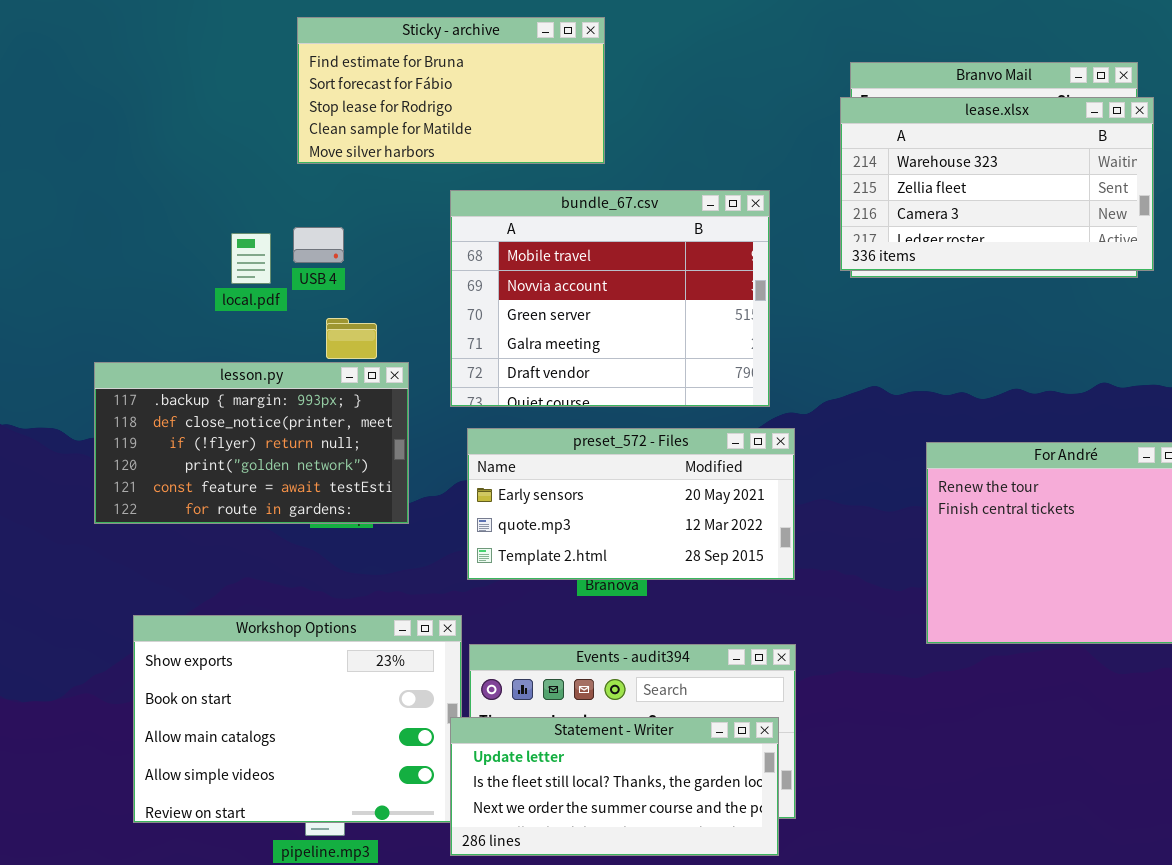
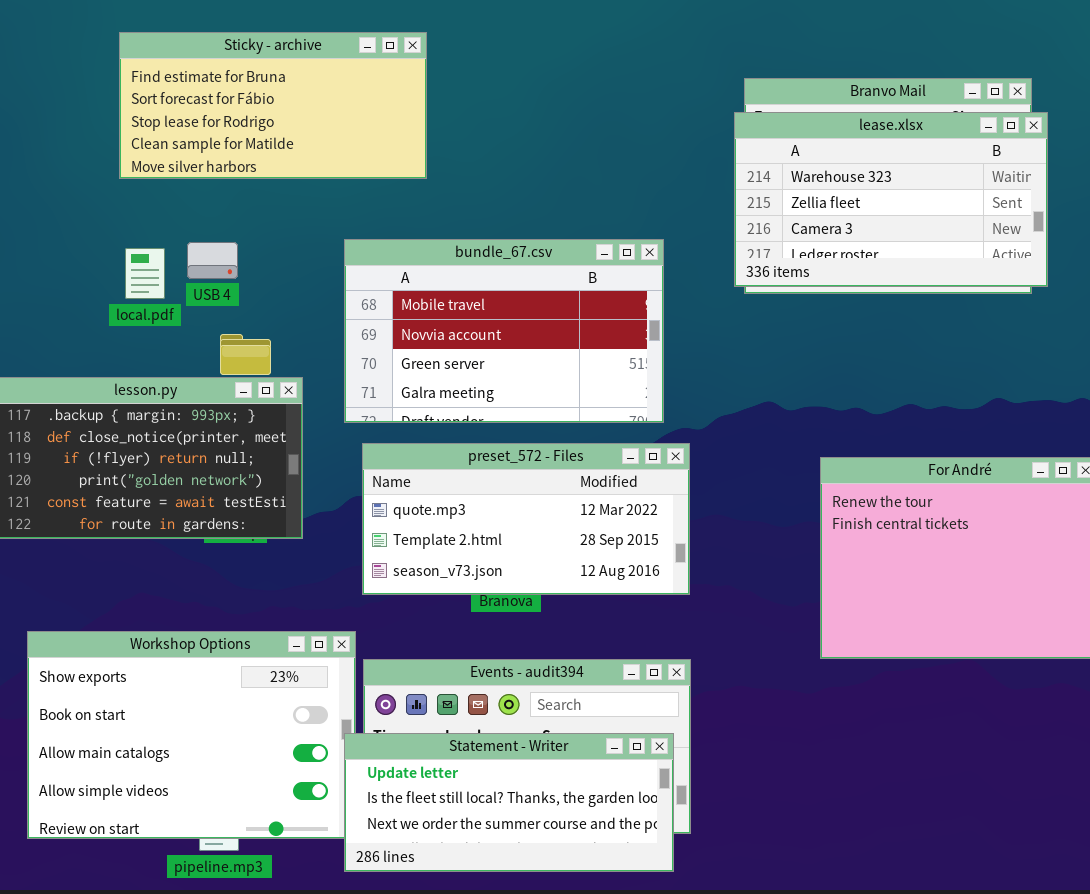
Sticky - archive: [297,17,605,164] -> [119,32,427,179], moved
bundle_67.csv: [450,190,770,407] -> [344,239,664,423], resized
preset_572 - Files: [467,428,795,580] -> [362,443,690,595], scrolled down 1 row

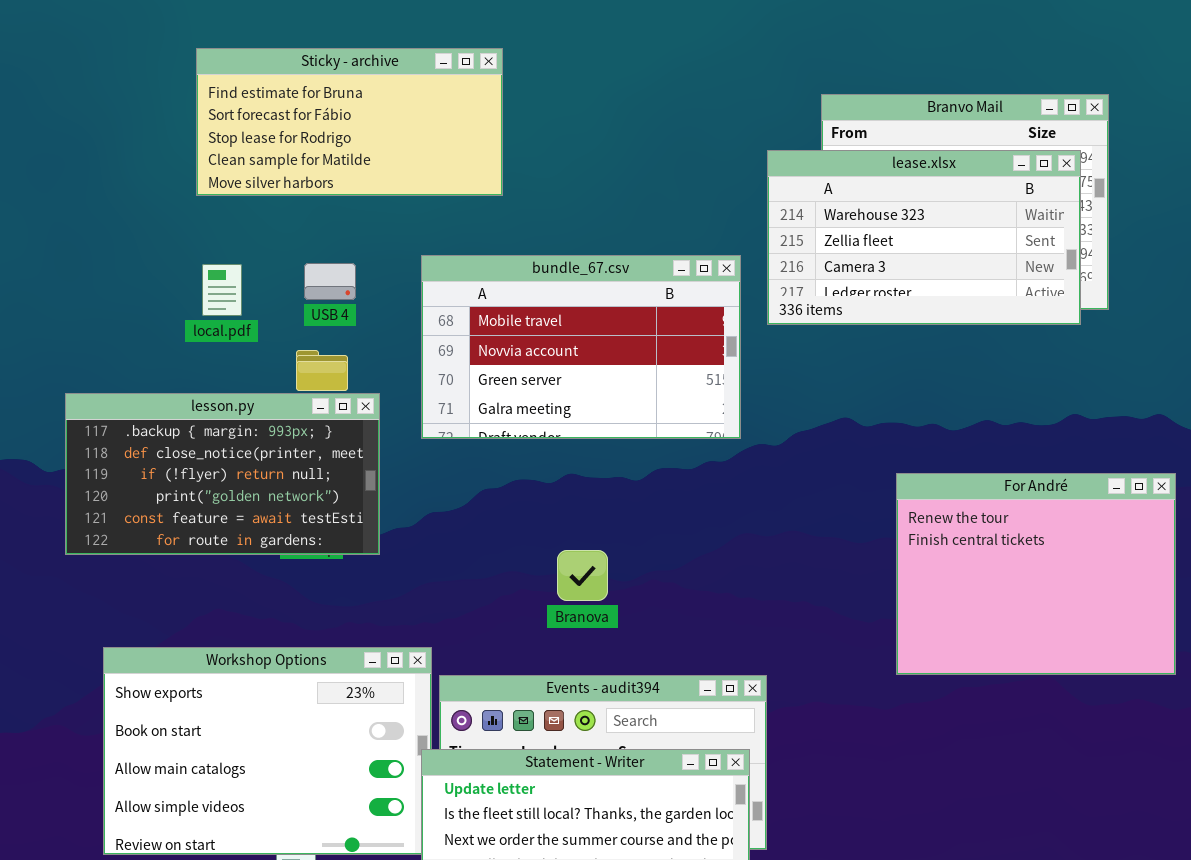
lease.xlsx: [734,112,1048,287] -> [767,150,1081,325], moved
USB 4: [187,242,238,279] -> [304,263,356,300], moved
preset_572 - Files: [362,443,690,595] -> none, closed

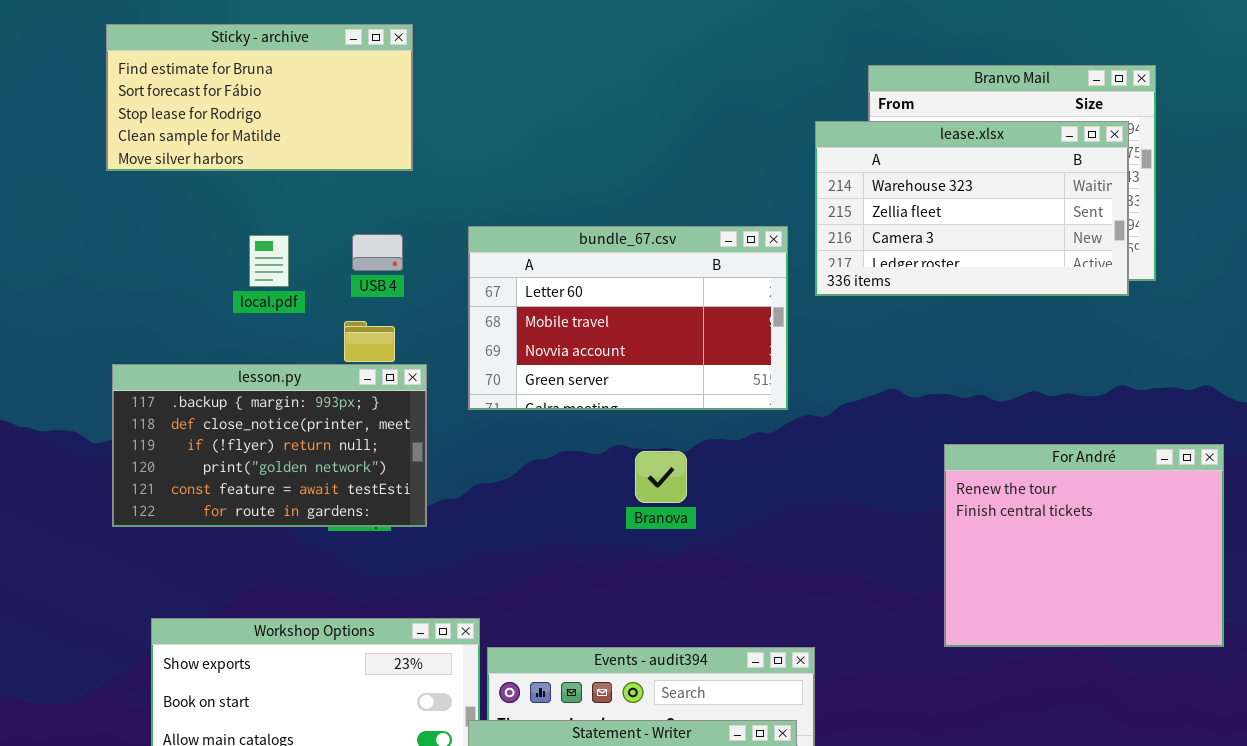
Sticky - archive: [196,48,503,196] -> [106,24,413,171], moved
bundle_67.csv: [421,255,741,439] -> [468,226,788,410], scrolled up 1 row
Branova: [557,550,608,601] -> [635,451,687,503], moved

